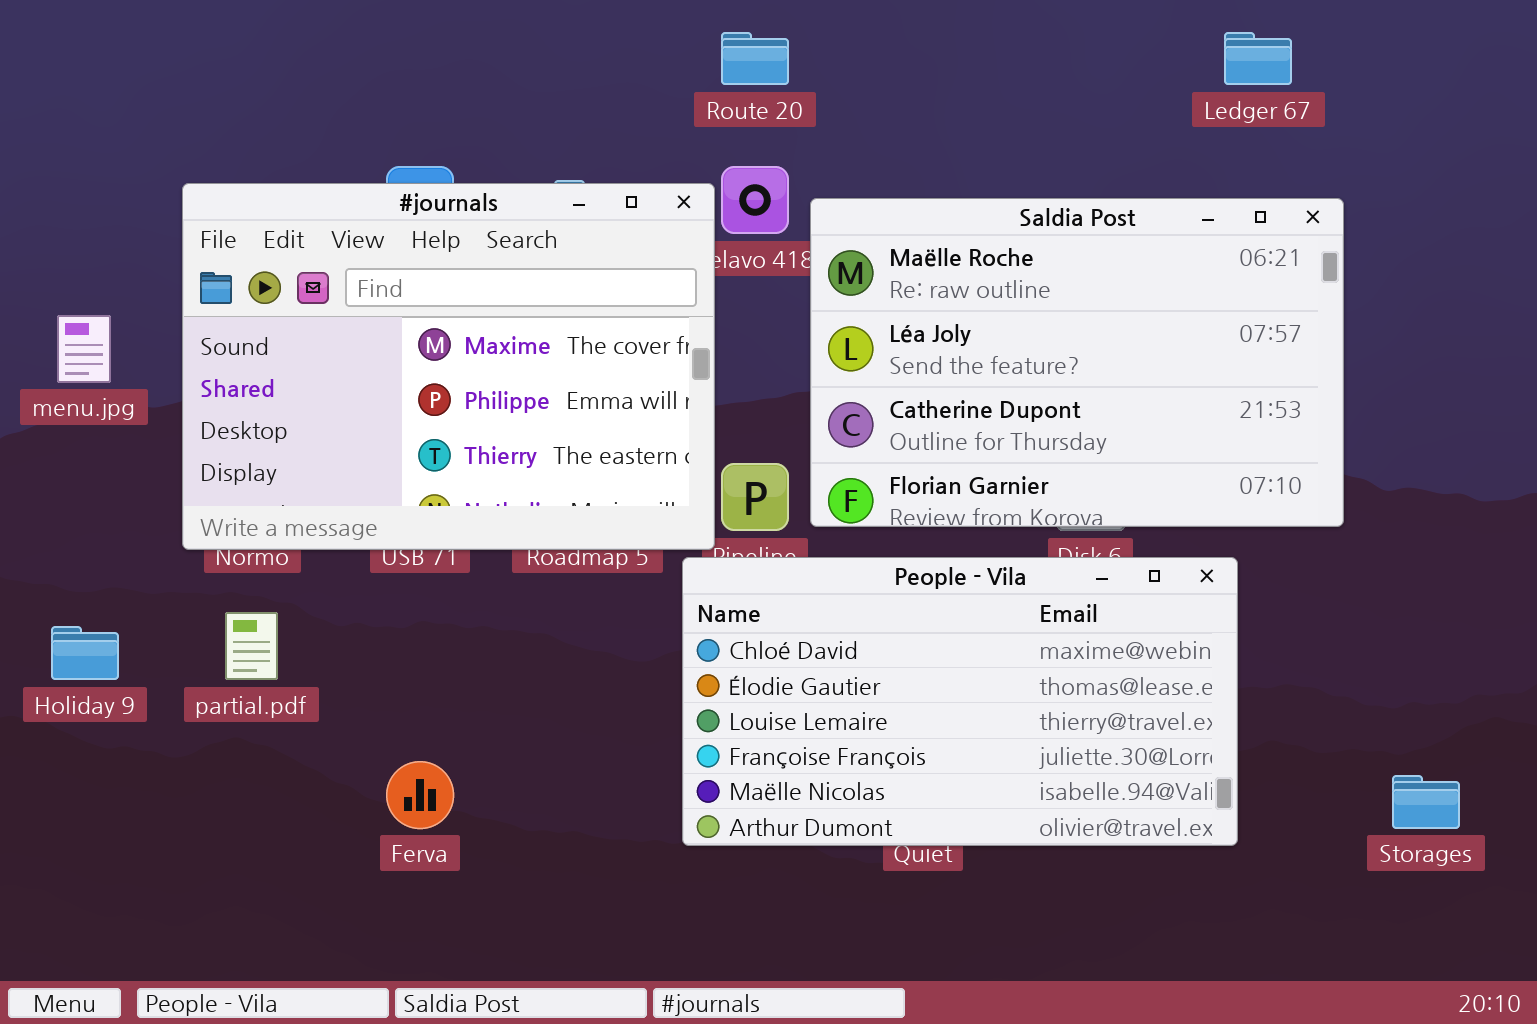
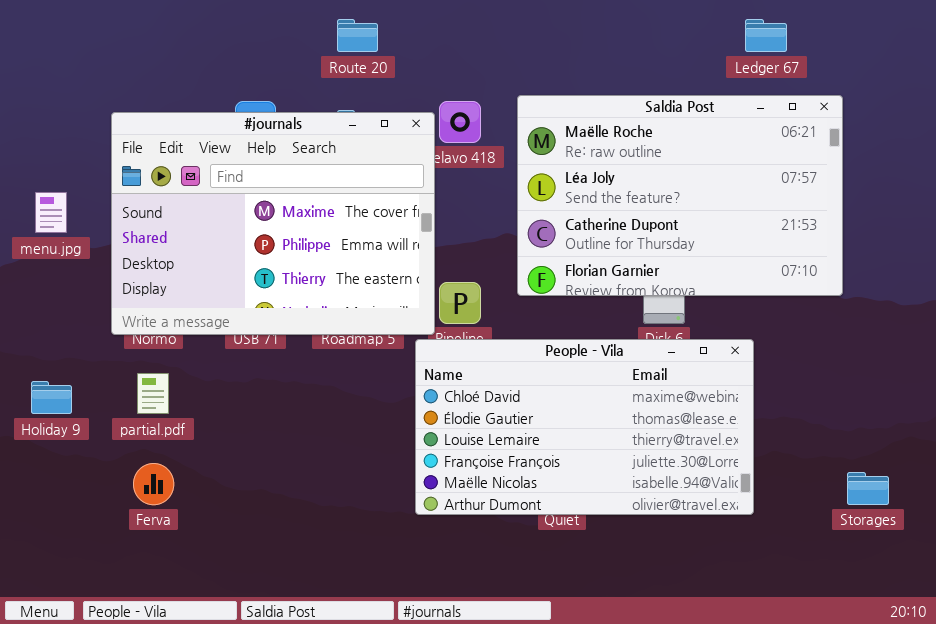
Route 20: [721,32,789,85] -> [337,19,378,52], moved
Saldia Post: [810,198,1344,527] -> [517,95,843,296], moved
Ferva: [386,761,454,829] -> [133,463,174,505], moved

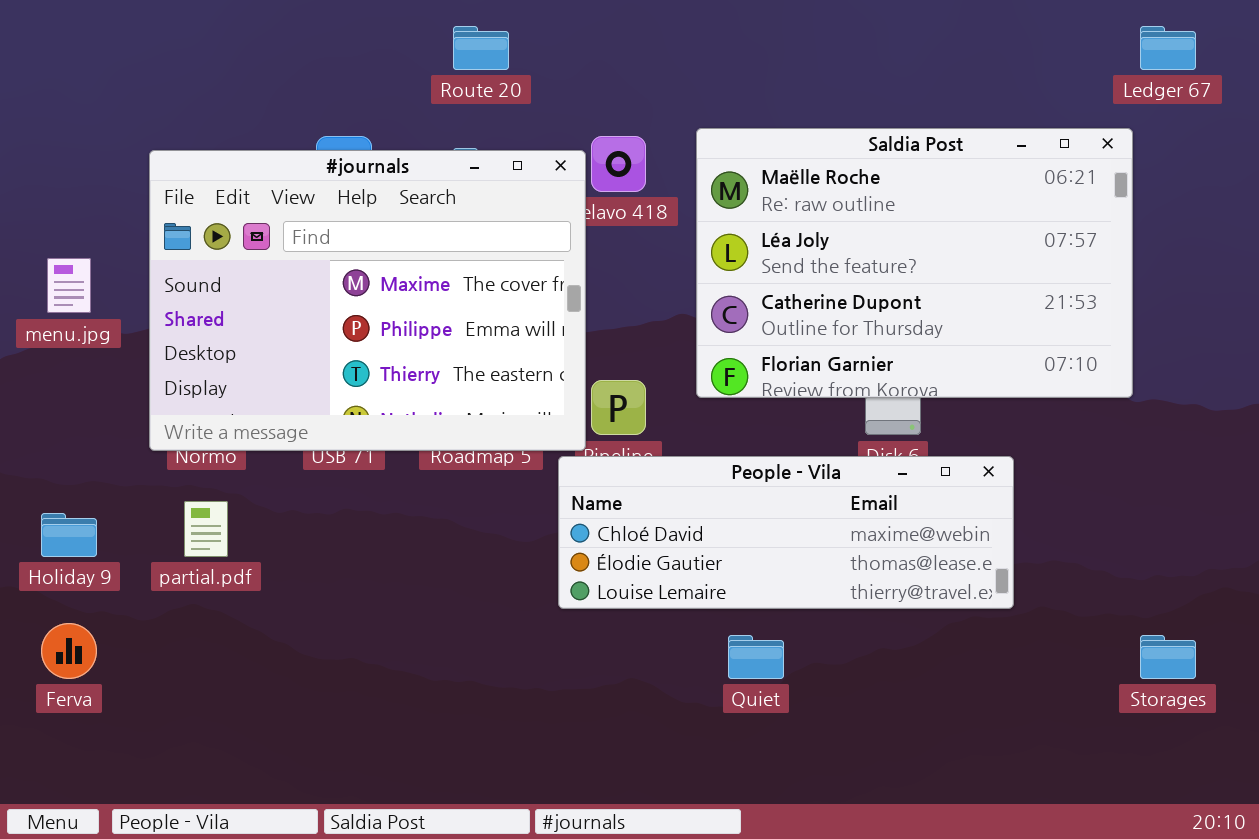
Ledger 67: [745,19,787,52] -> [1140,26,1196,70], moved
People - Vila: [415,339,754,515] -> [558,456,1014,609], resized
Ferva: [133,463,174,505] -> [41,623,97,679], moved

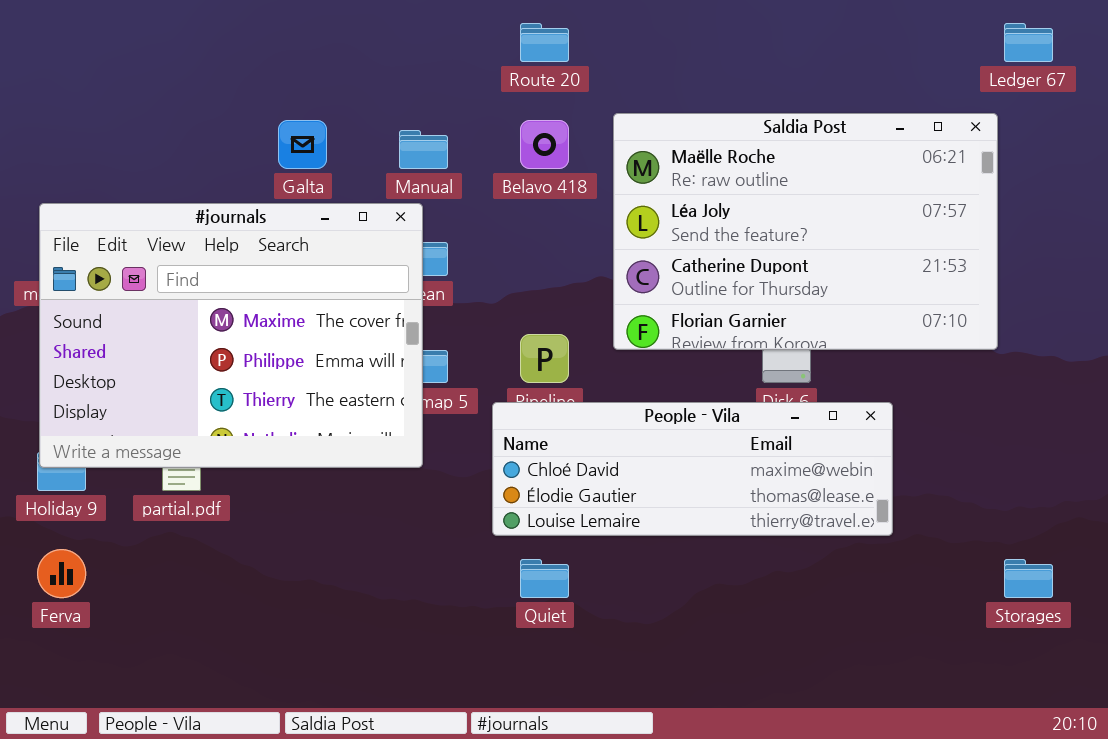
Route 20: [453,26,509,70] -> [520,23,569,62], moved
#journals: [149,150,586,451] -> [39,203,423,468], moved
Quiet: [728,635,784,679] -> [520,559,569,598], moved

